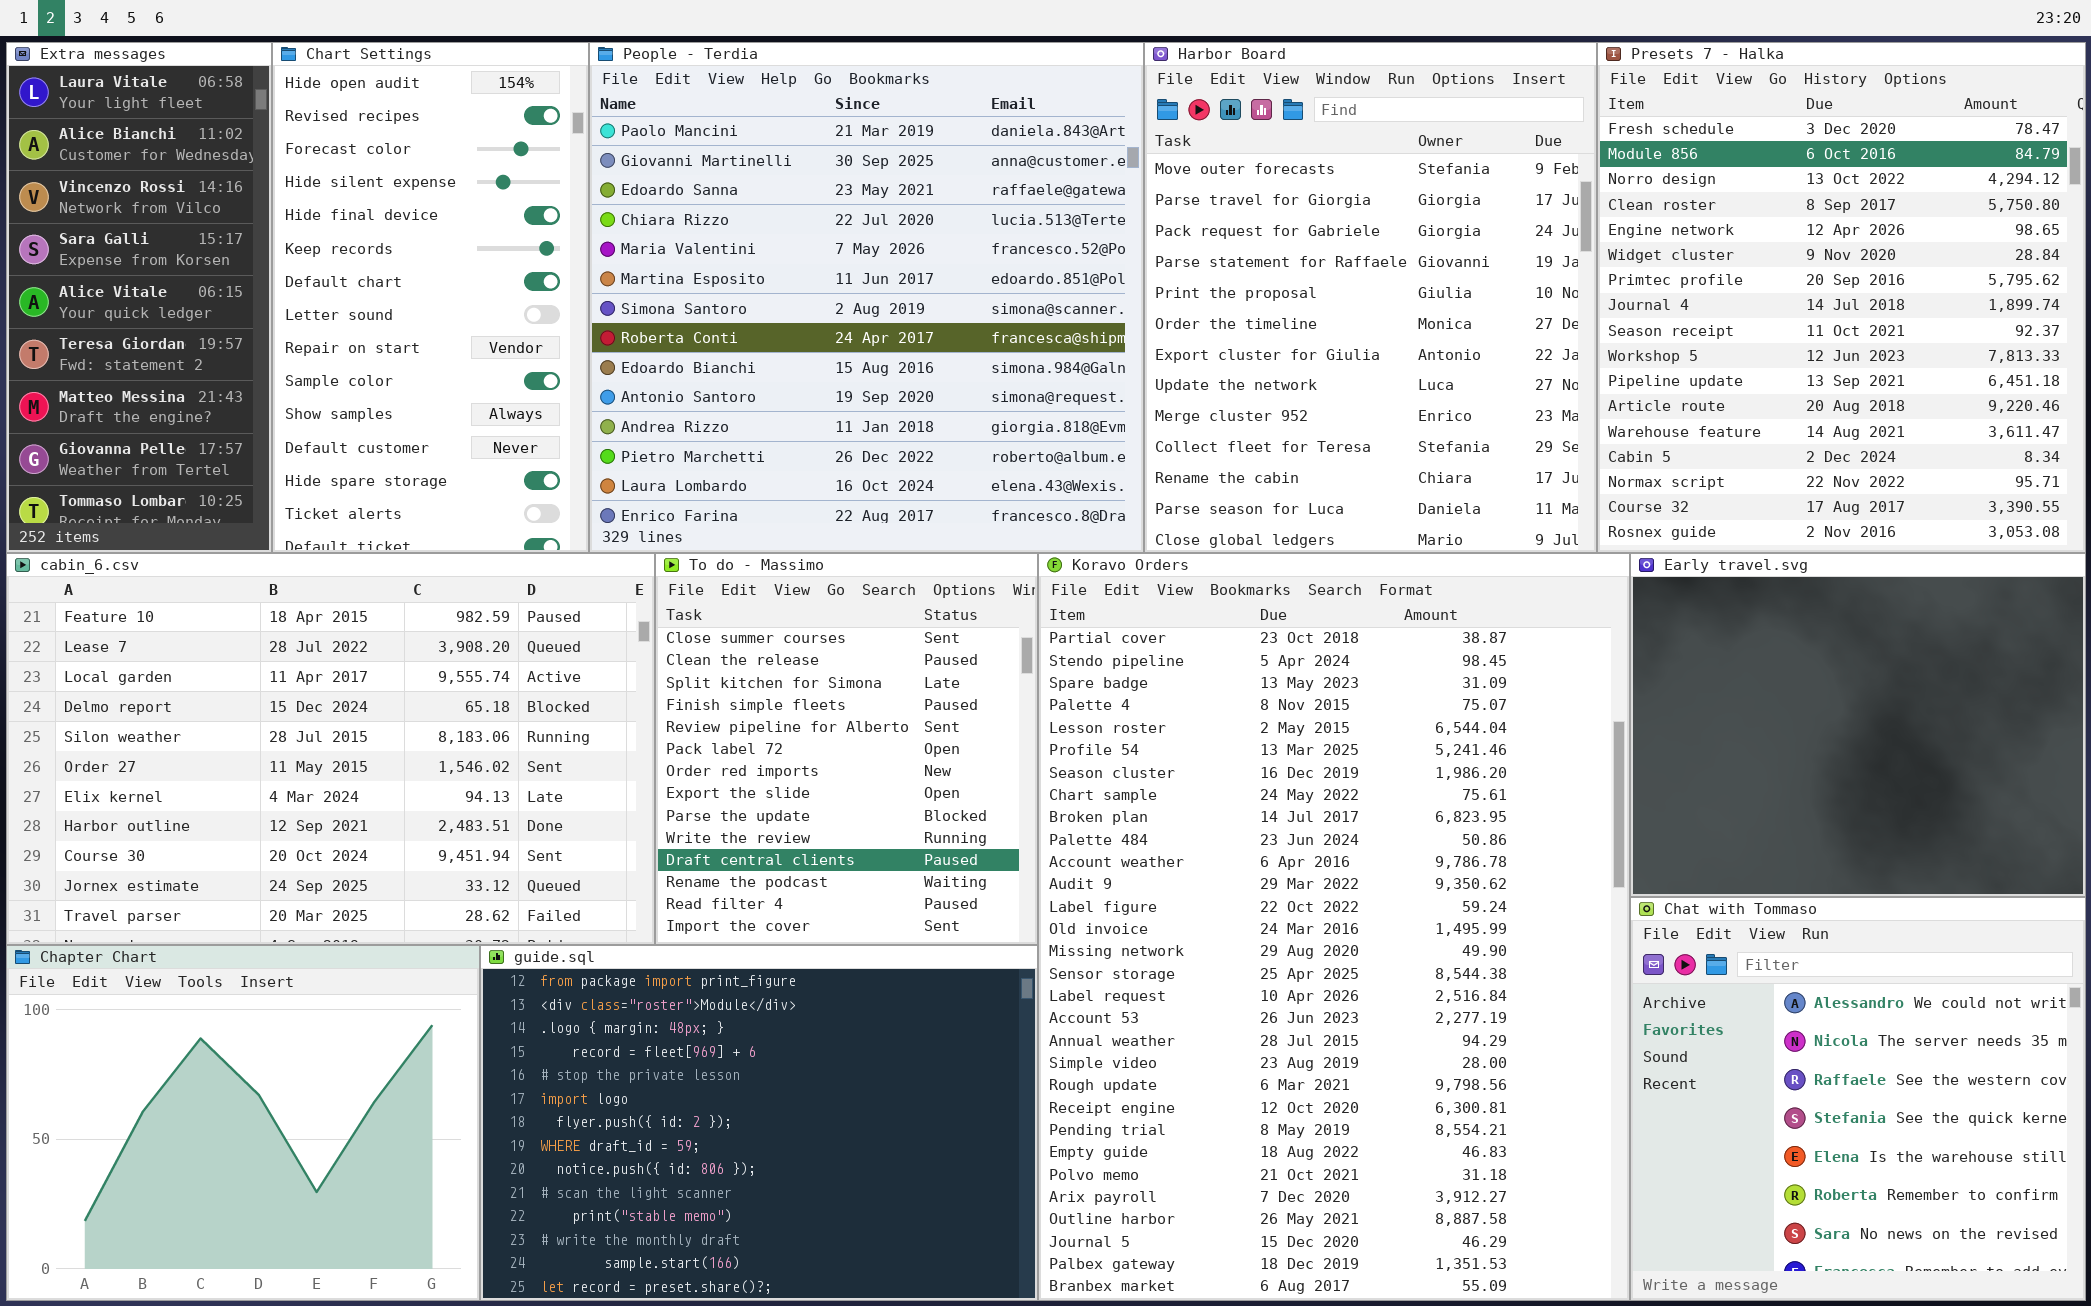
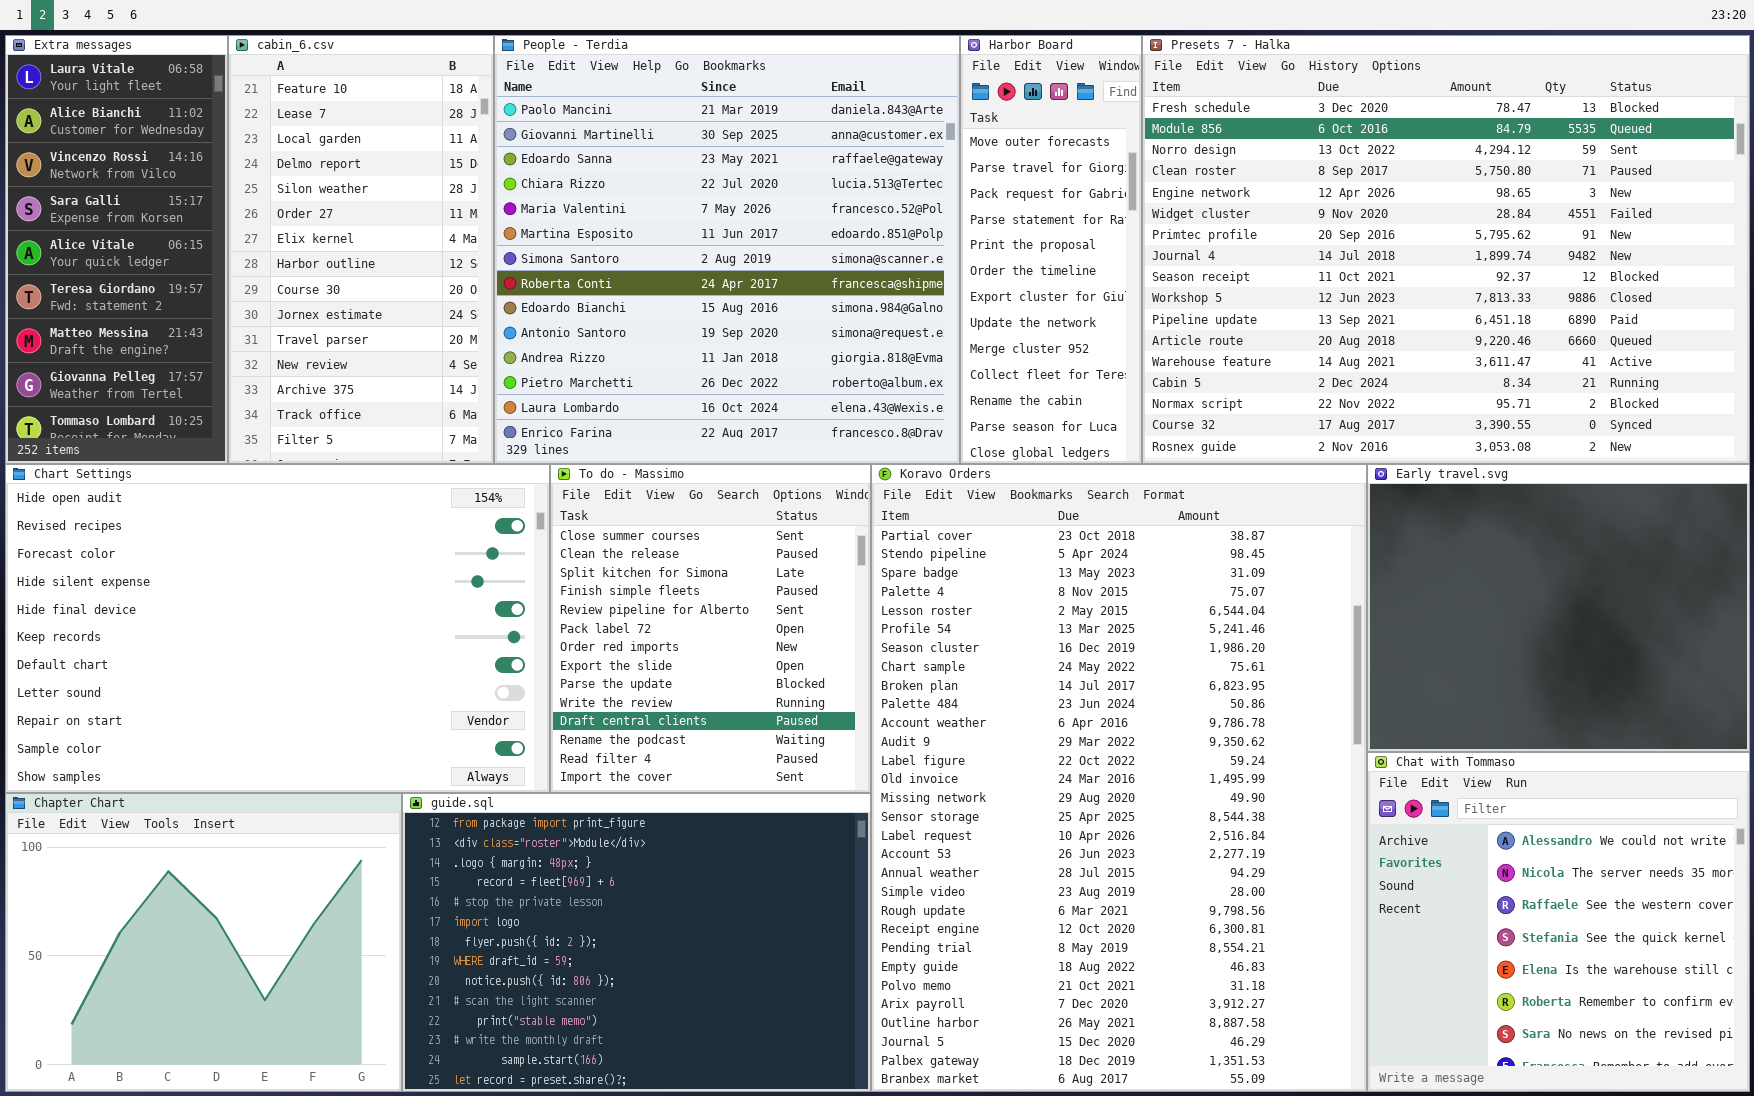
Chart Settings: [272,42,589,553] -> [5,464,550,793], moved, resized
Harbor Board: [1144,42,1597,553] -> [960,35,1142,464], resized
Presets 7 - Halka: [1597,42,2086,553] -> [1142,35,1750,464], resized
cabin_6.csv: [6,553,655,945] -> [228,35,494,464], moved, resized

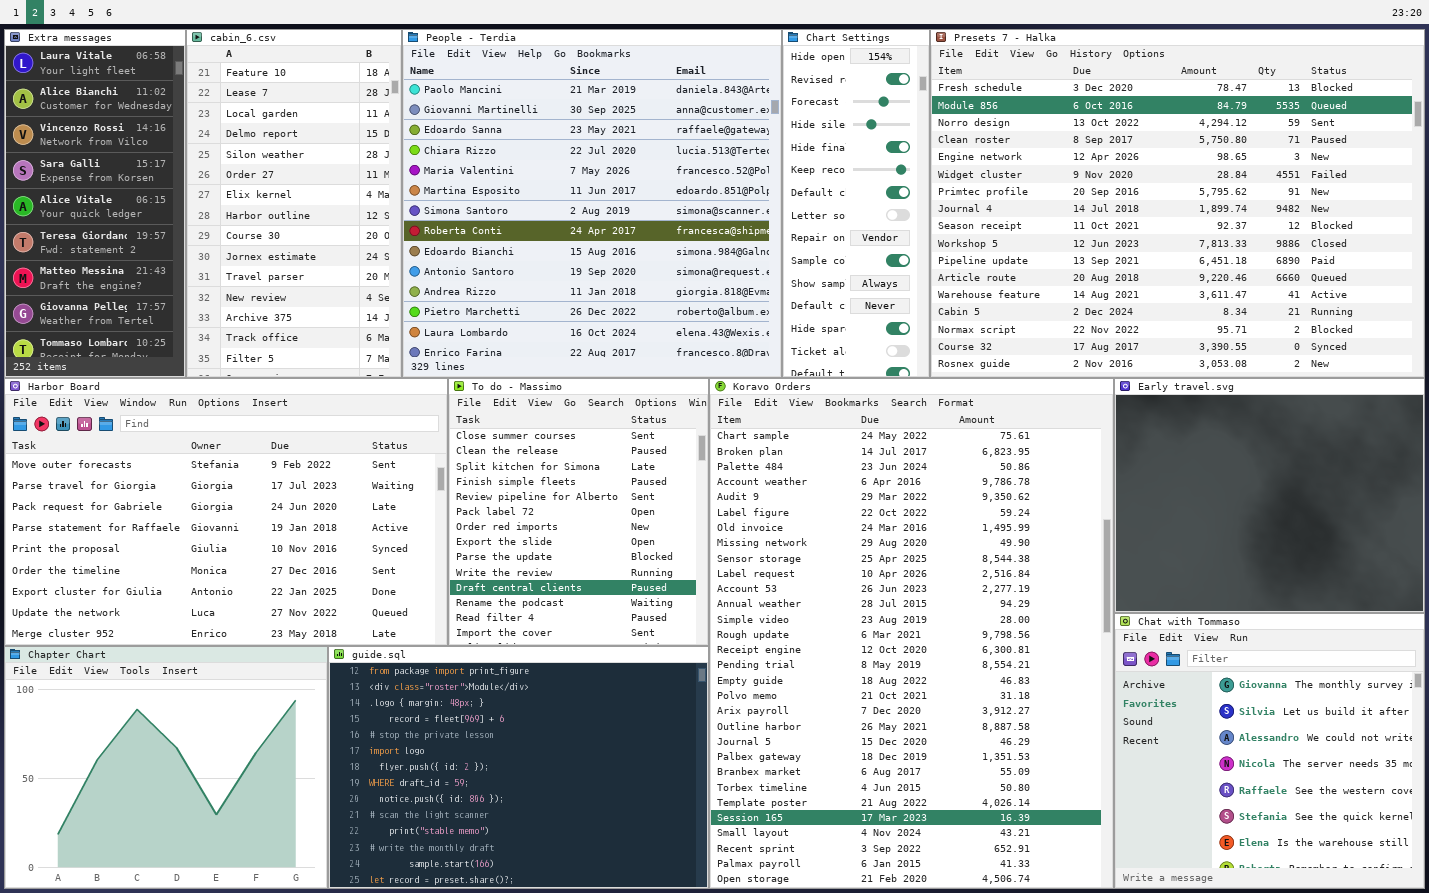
Harbor Board: [960,35,1142,464] -> [4,378,448,646], moved, resized
Chart Settings: [5,464,550,793] -> [782,29,930,378], moved, resized
Koravo Orders: [871,464,1367,1092] -> [709,378,1114,889], scrolled down 7 rows
Chat with Tommaso: [1367,752,1750,1092] -> [1114,613,1425,889], scrolled up 2 rows

